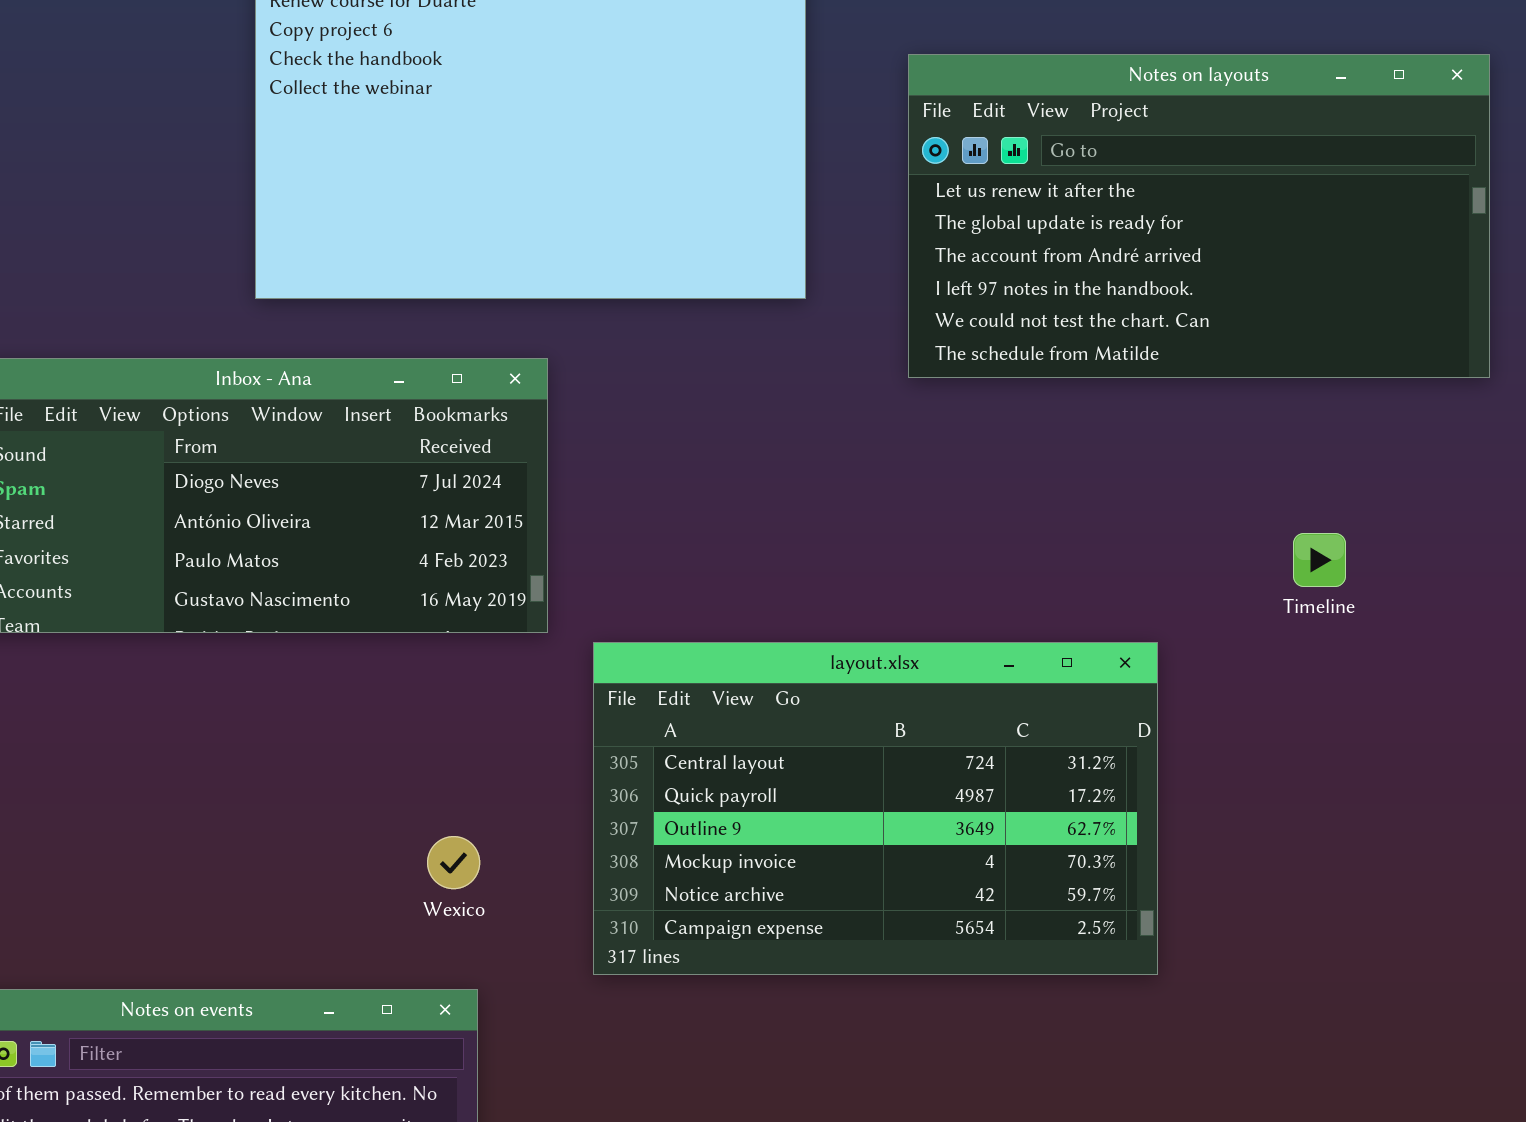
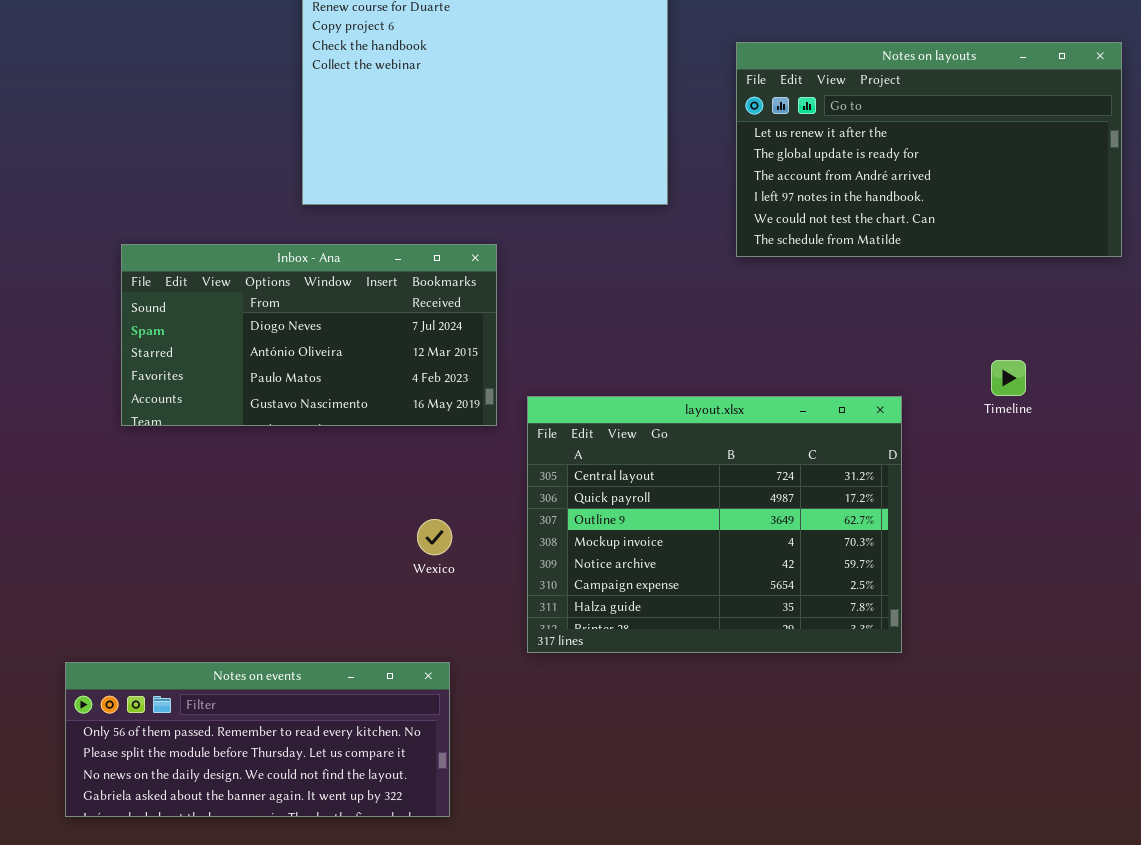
layout.xlsx: [593,642,1158,975] -> [527,396,902,653], resized
Wexico: [427,836,480,889] -> [417,519,452,555], moved

